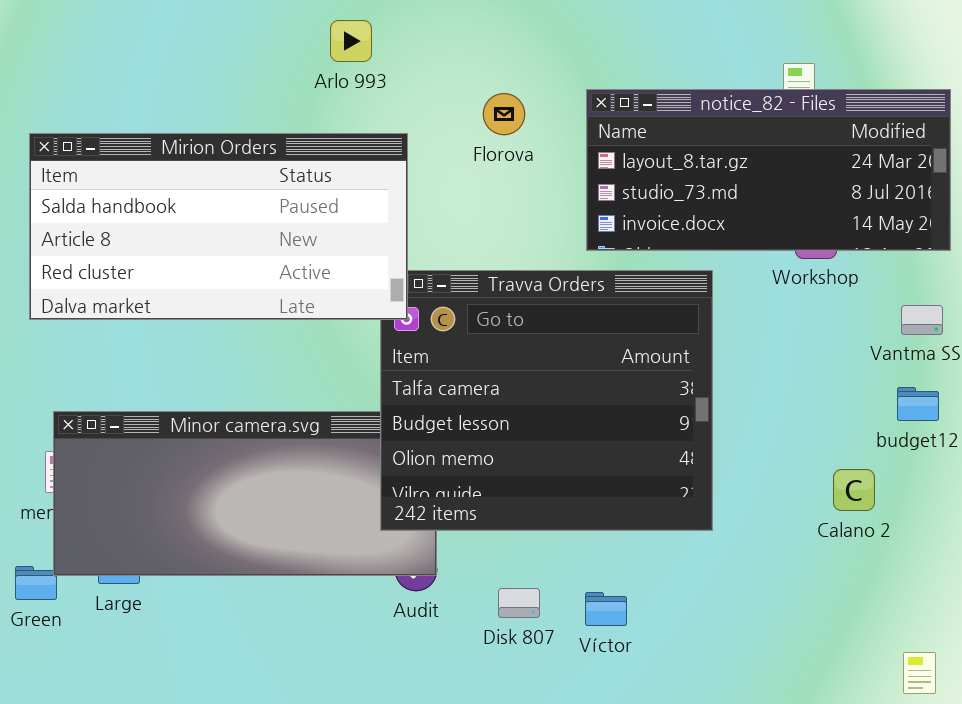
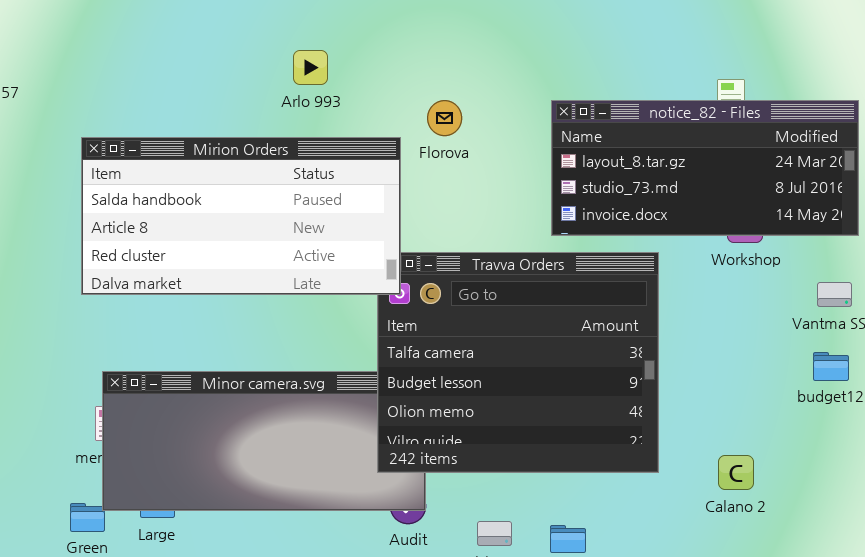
Arlo 993: [330,20,372,62] -> [293,50,328,85], moved
Florova: [483,93,525,135] -> [427,100,462,136], moved
Calano 2: [833,469,875,511] -> [718,455,754,490], moved

